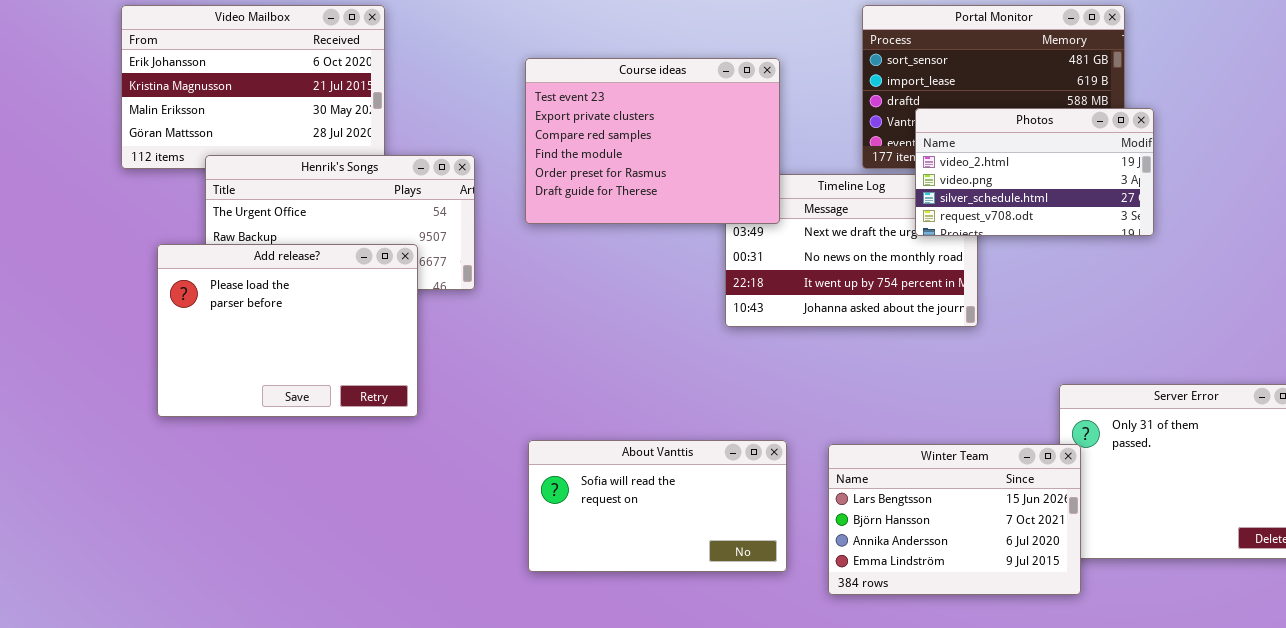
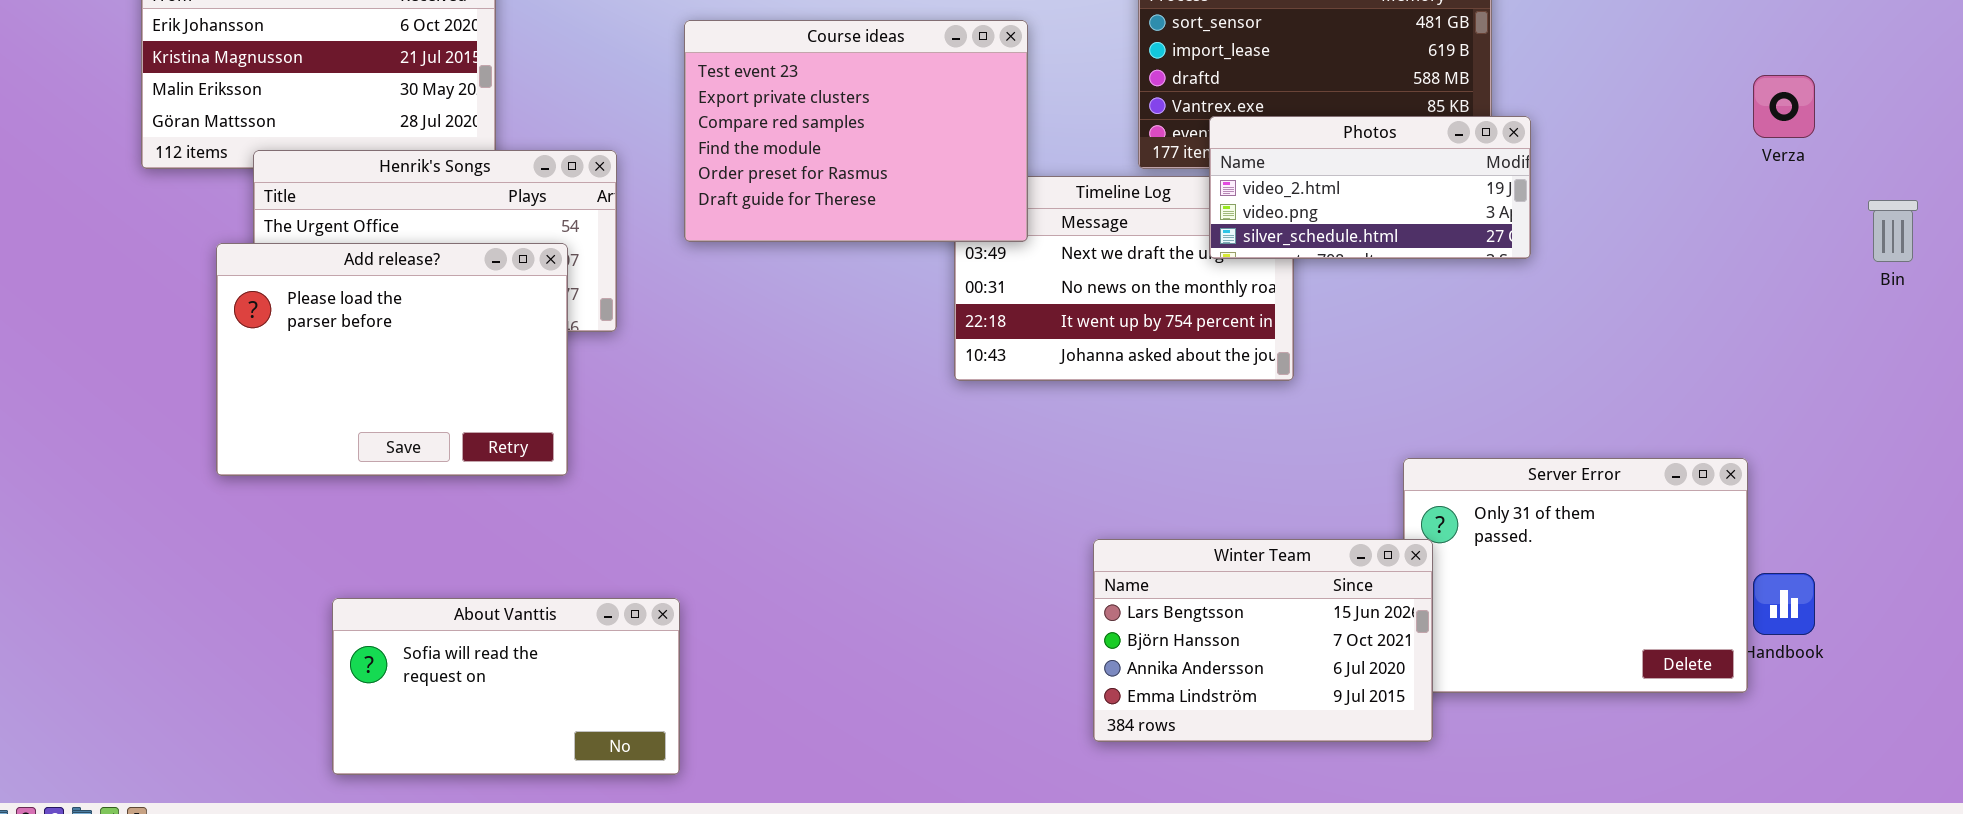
Photos: [915,108,1154,236] -> [1209,116,1531,259], resized
Add release?: [157,244,418,417] -> [216,243,568,476], moved
About Vanttis: [528,440,787,572] -> [332,598,680,775], moved

